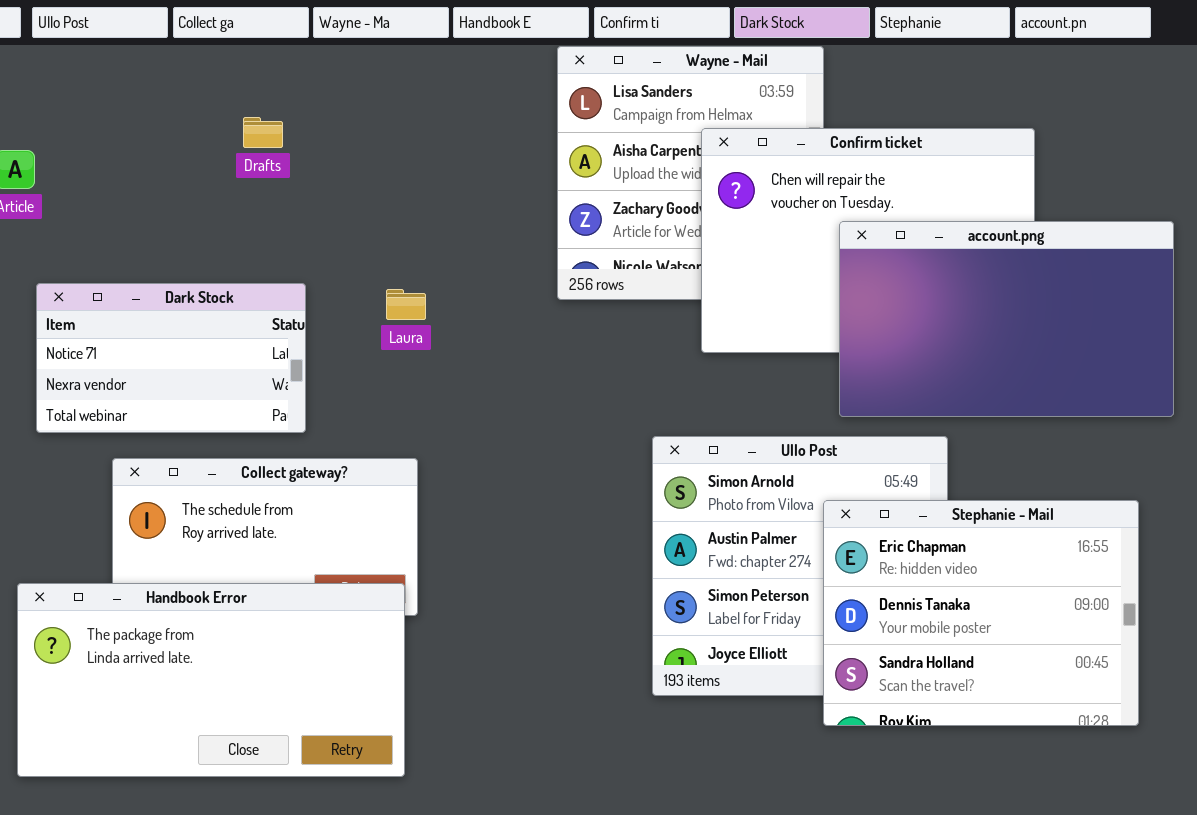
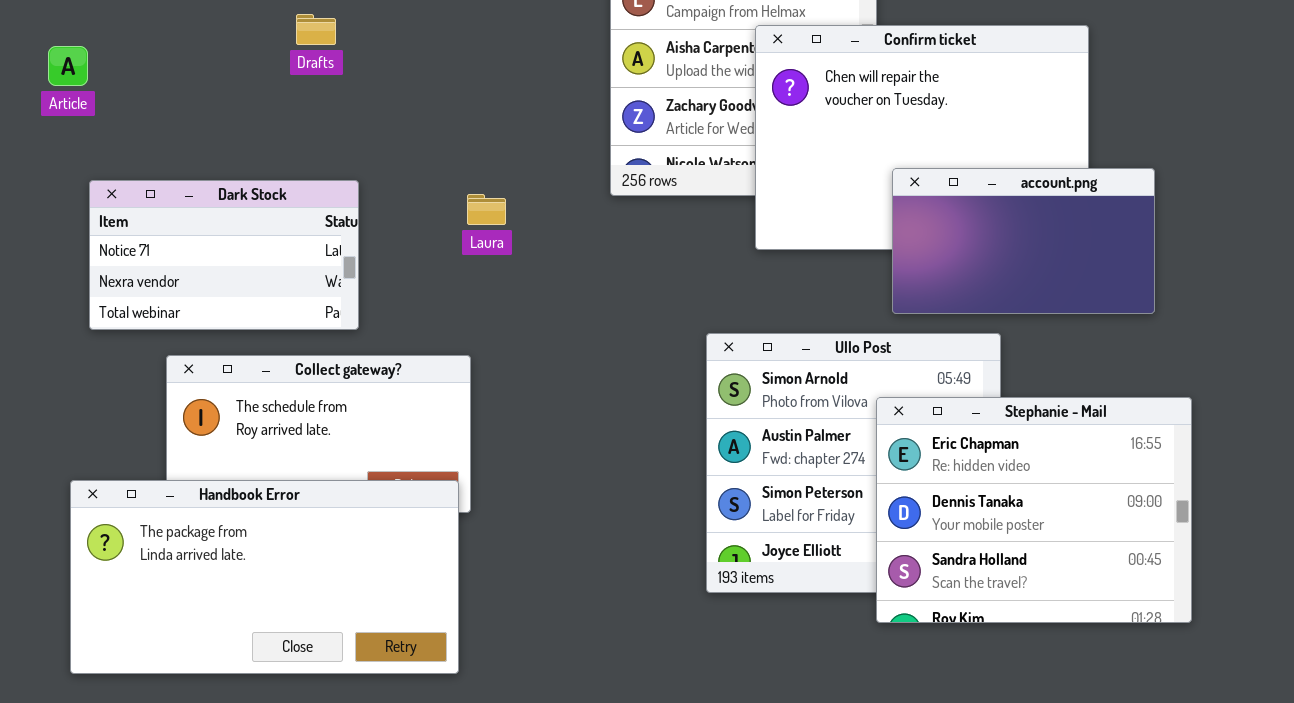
account.png: [839,221,1174,417] -> [892,168,1155,314], resized
Laura: [386,289,426,320] -> [467,194,506,225], moved

